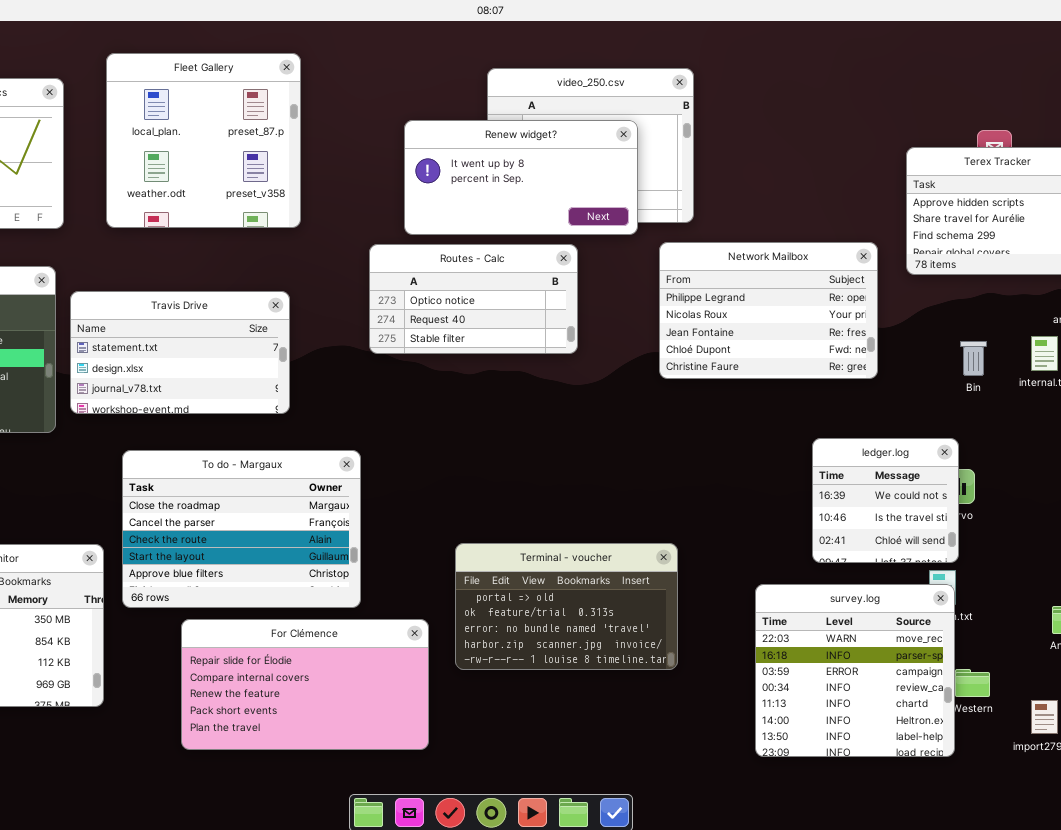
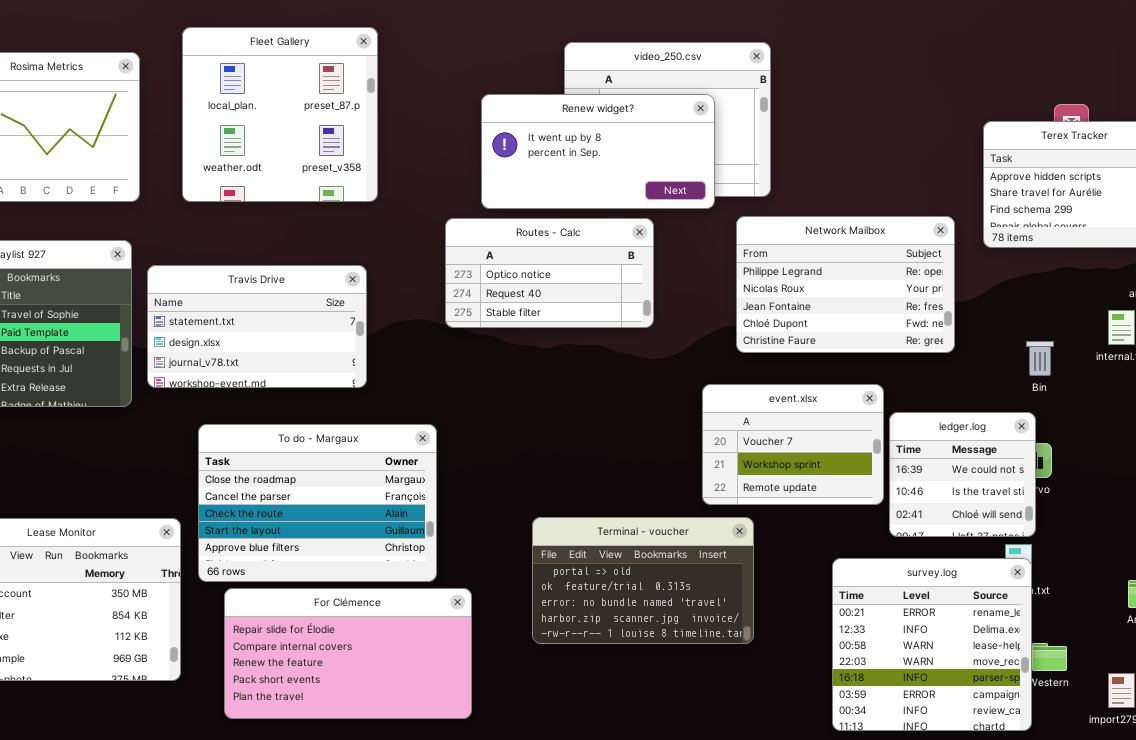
Bin: [960,341,987,376] -> [1026,341,1054,376], moved
event.xlsx: none -> [702,384,884,505], opened
survey.log: [755,584,955,757] -> [832,558,1032,731], scrolled up 3 rows
For Clémence: [181,619,429,750] -> [224,588,472,719], moved

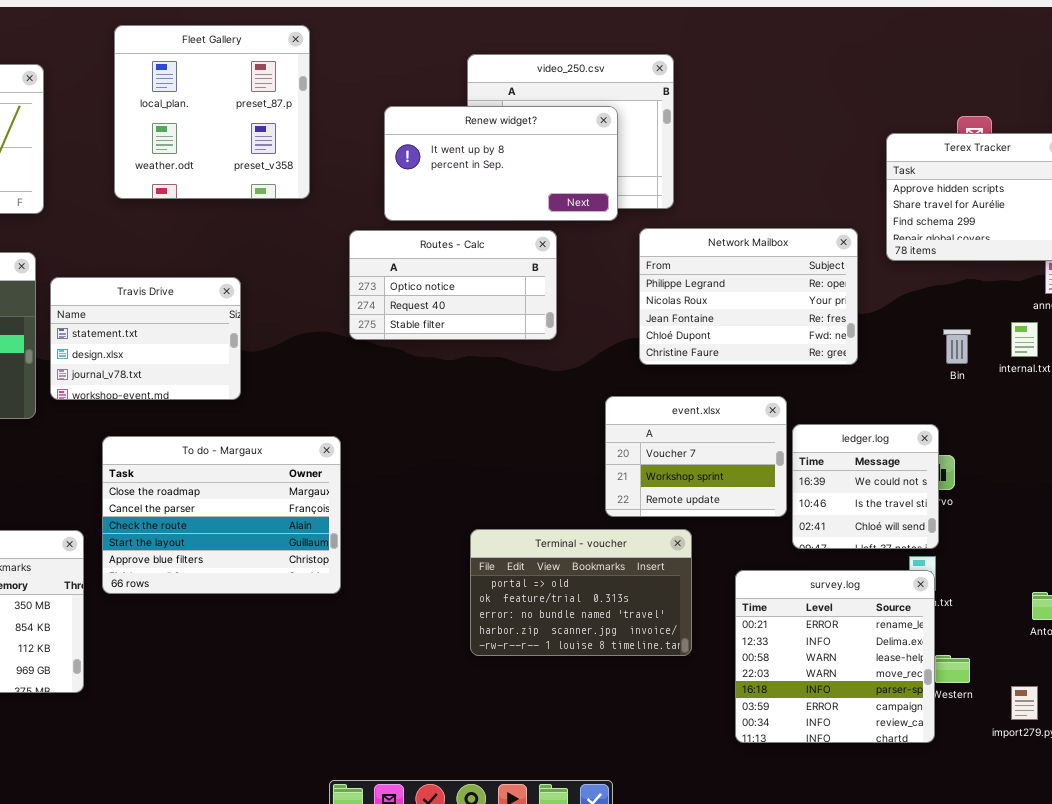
Fleet Gallery: [182,27,378,202] -> [114,25,310,199], moved
Travis Drive: [147,265,367,388] -> [50,277,241,400], resized
Bin: [1026,341,1054,376] -> [943,329,971,364], moved
Terminal - voucher: [532,517,754,644] -> [470,529,692,656], moved
For Clémence: [224,588,472,719] -> none, closed

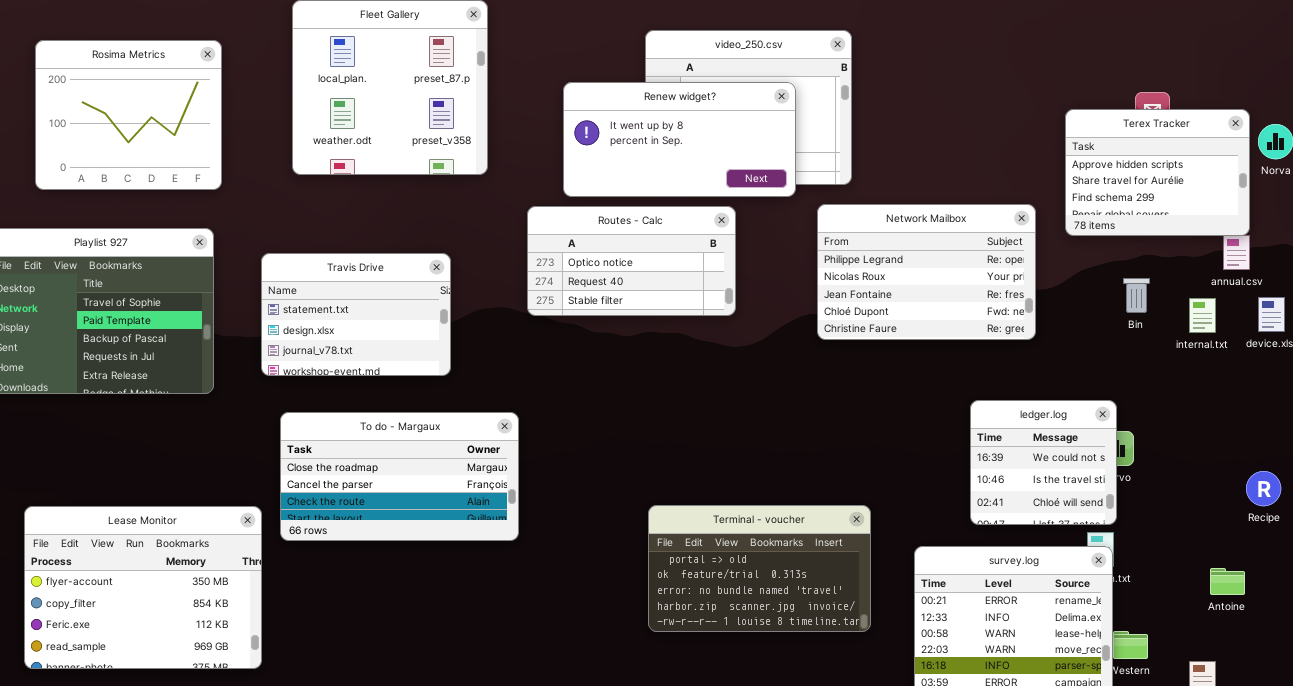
Travis Drive: [50,277,241,400] -> [261,253,451,376], moved
Bin: [943,329,971,364] -> [1123,278,1150,313], moved
event.xlsx: [605,396,787,517] -> none, closed
To do - Margaux: [102,436,341,594] -> [280,412,519,541], resized

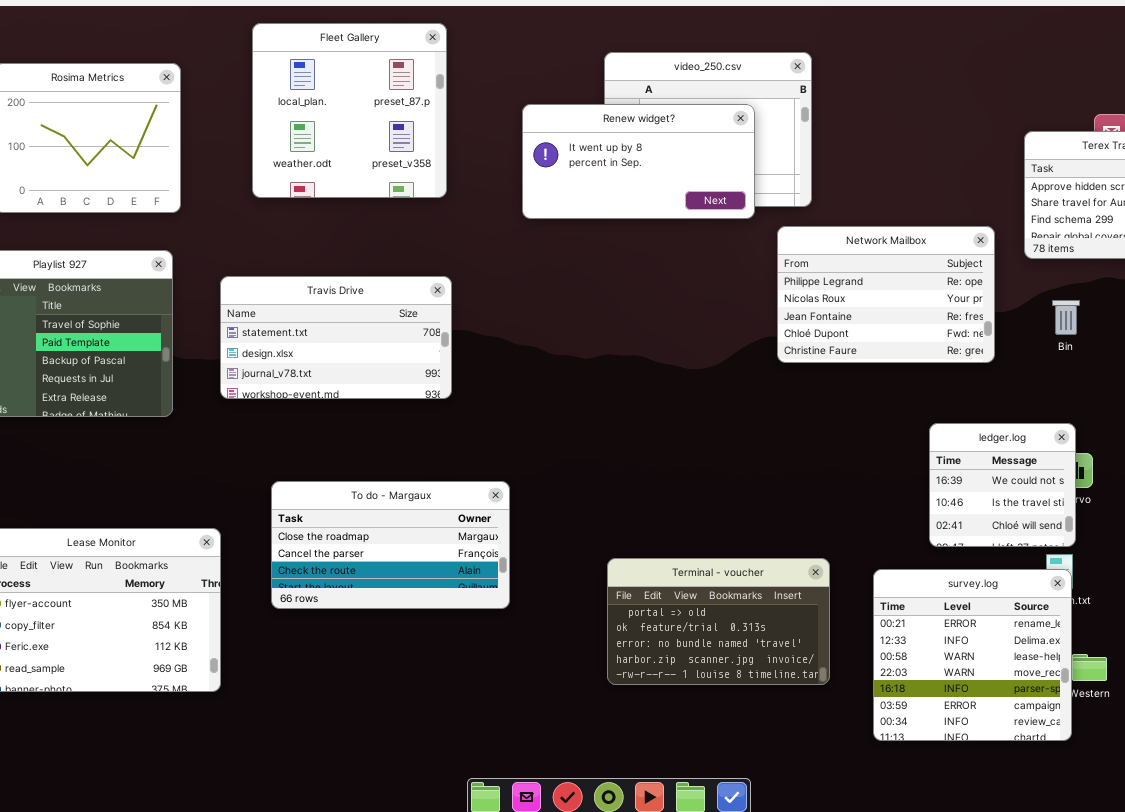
Routes - Calc: [527,206,736,316] -> none, closed
Travis Drive: [261,253,451,376] -> [220,276,452,399], resized
Bin: [1123,278,1150,313] -> [1052,300,1080,335], moved
To do - Margaux: [280,412,519,541] -> [271,481,510,609], moved
Terminal - voucher: [648,505,871,632] -> [607,558,830,685], moved

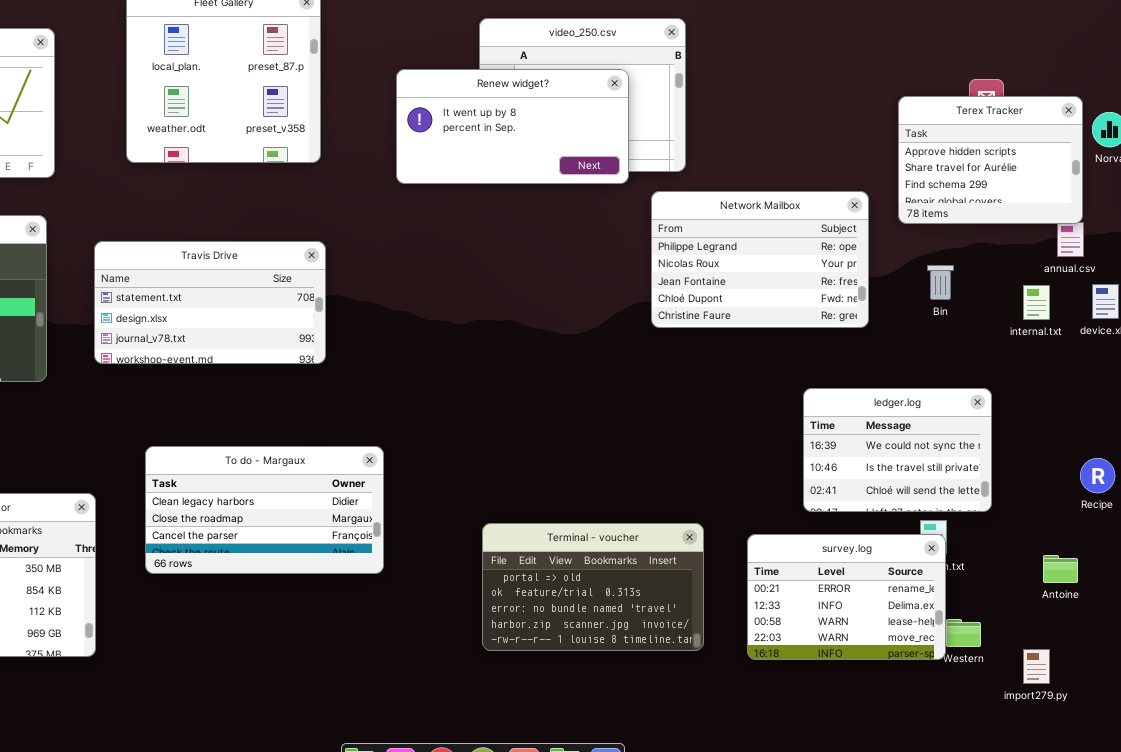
ledger.log: [929,423,1076,547] -> [803,388,992,512], resized
To do - Margaux: [271,481,510,609] -> [145,446,384,574], scrolled up 1 row
survey.log: [873,569,1072,741] -> [747,534,946,660], resized

